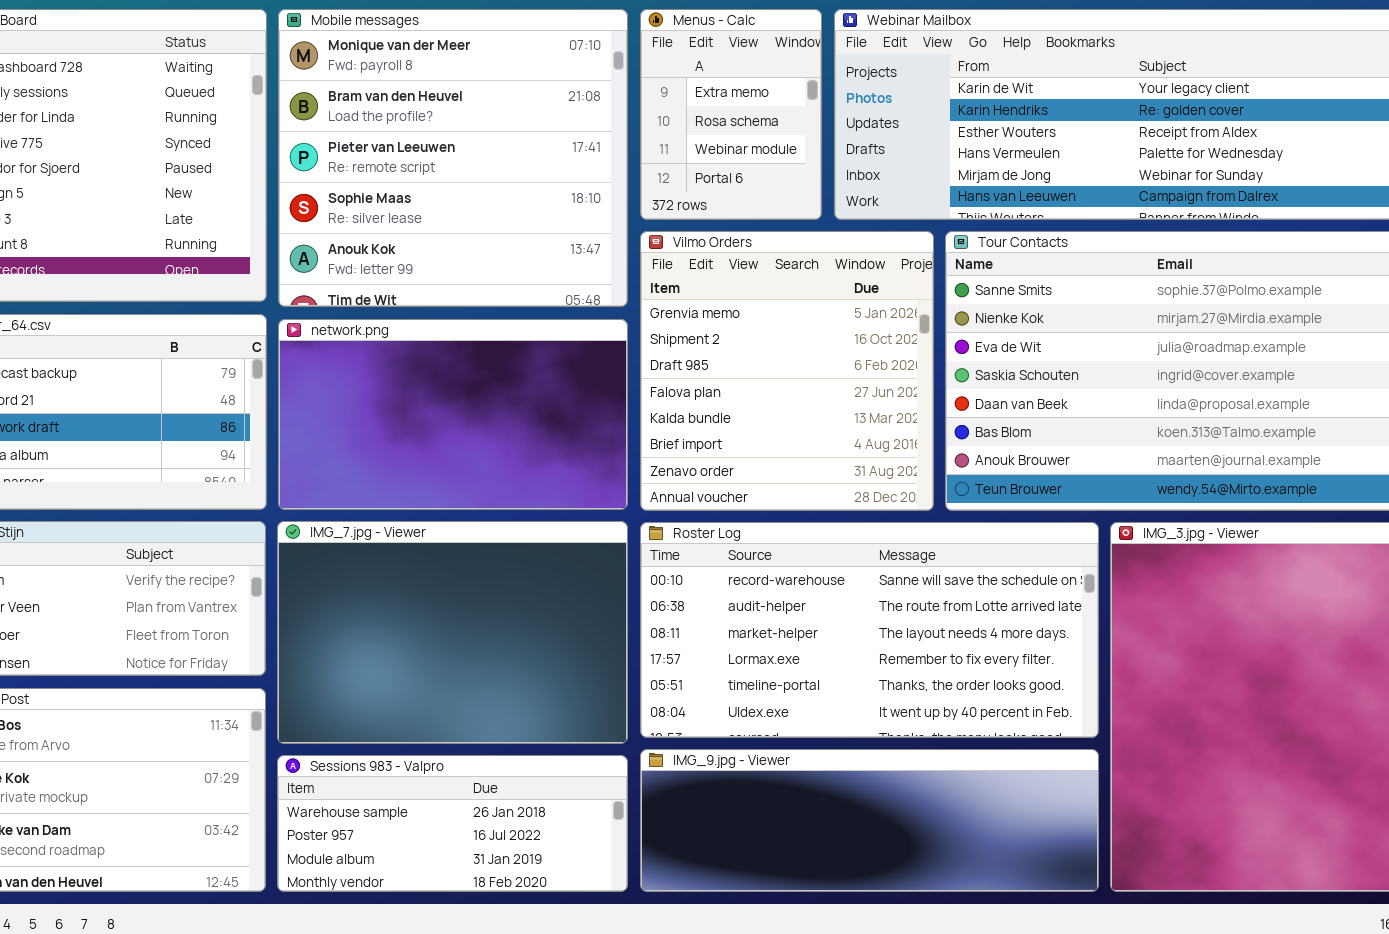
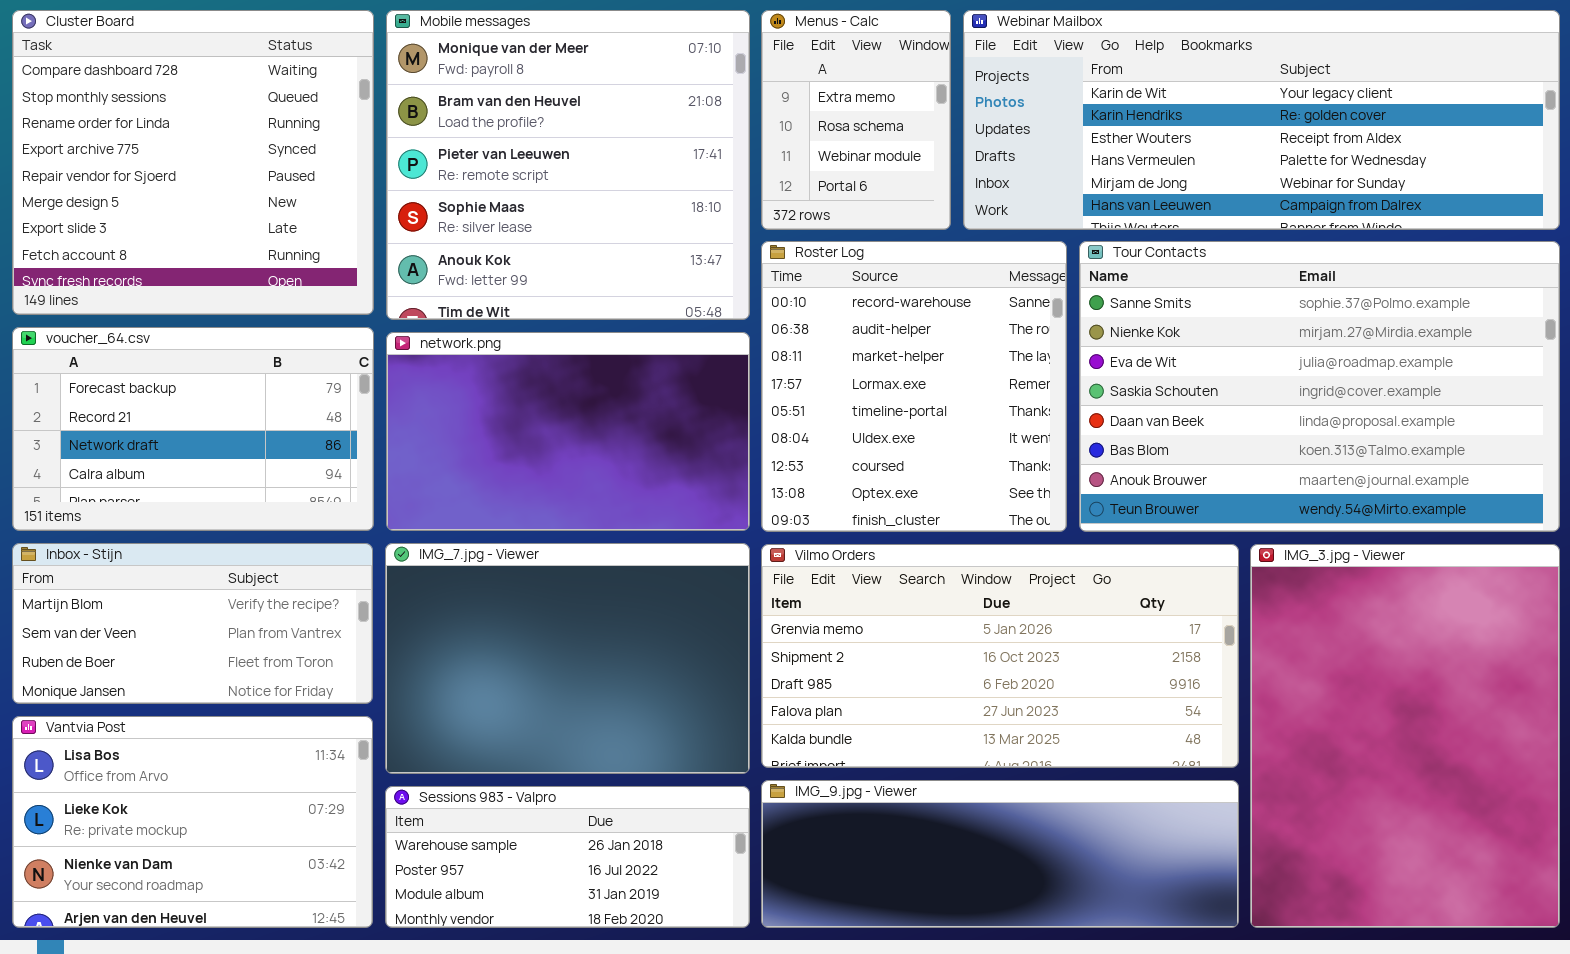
Vilmo Orders: [640,231,934,511] -> [761,544,1239,768], moved, resized
Roster Log: [640,522,1099,738] -> [761,241,1067,532], moved, resized

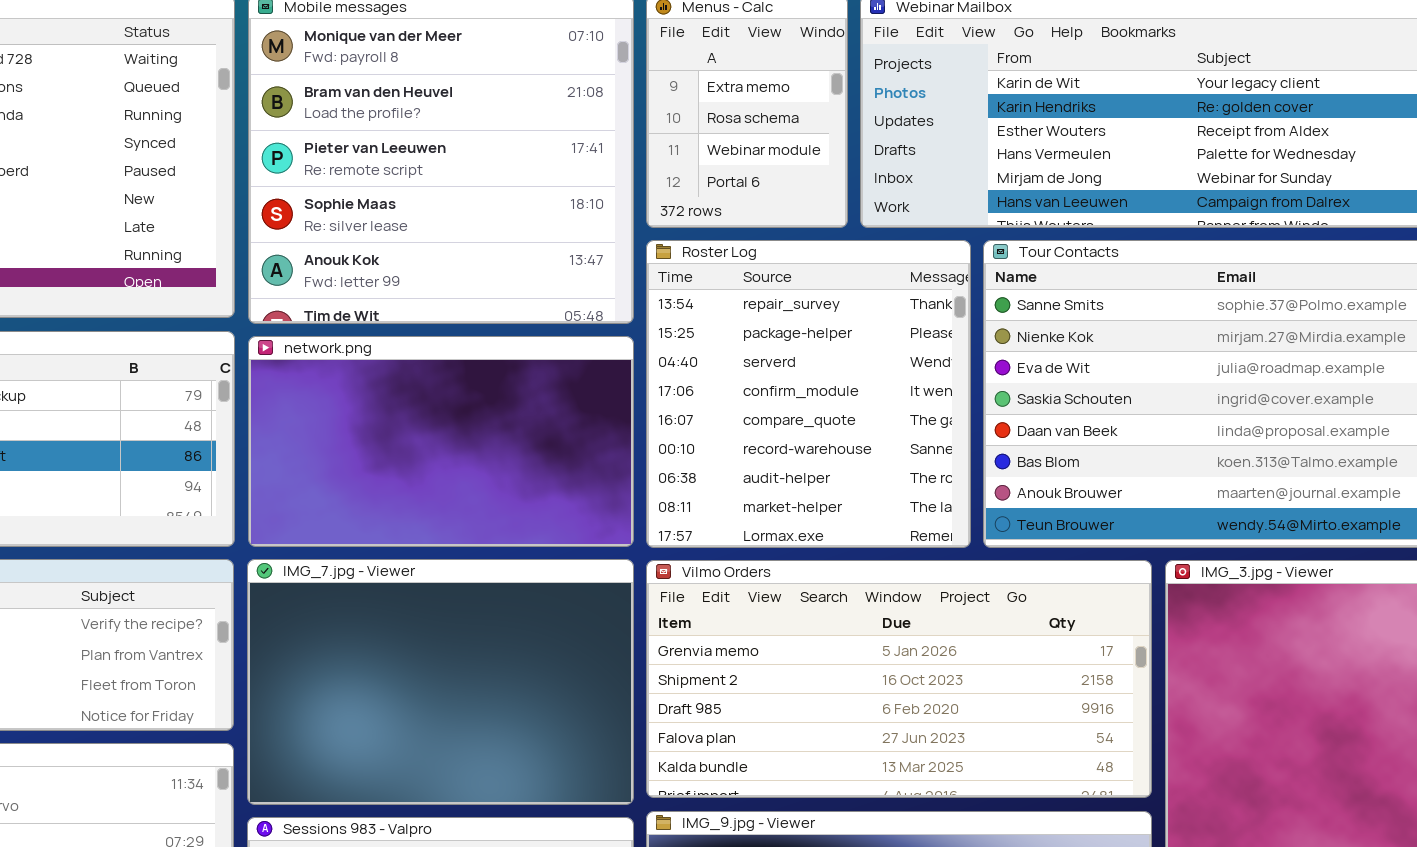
Roster Log: [761,241,1067,532] -> [646,240,971,548], scrolled up 5 rows

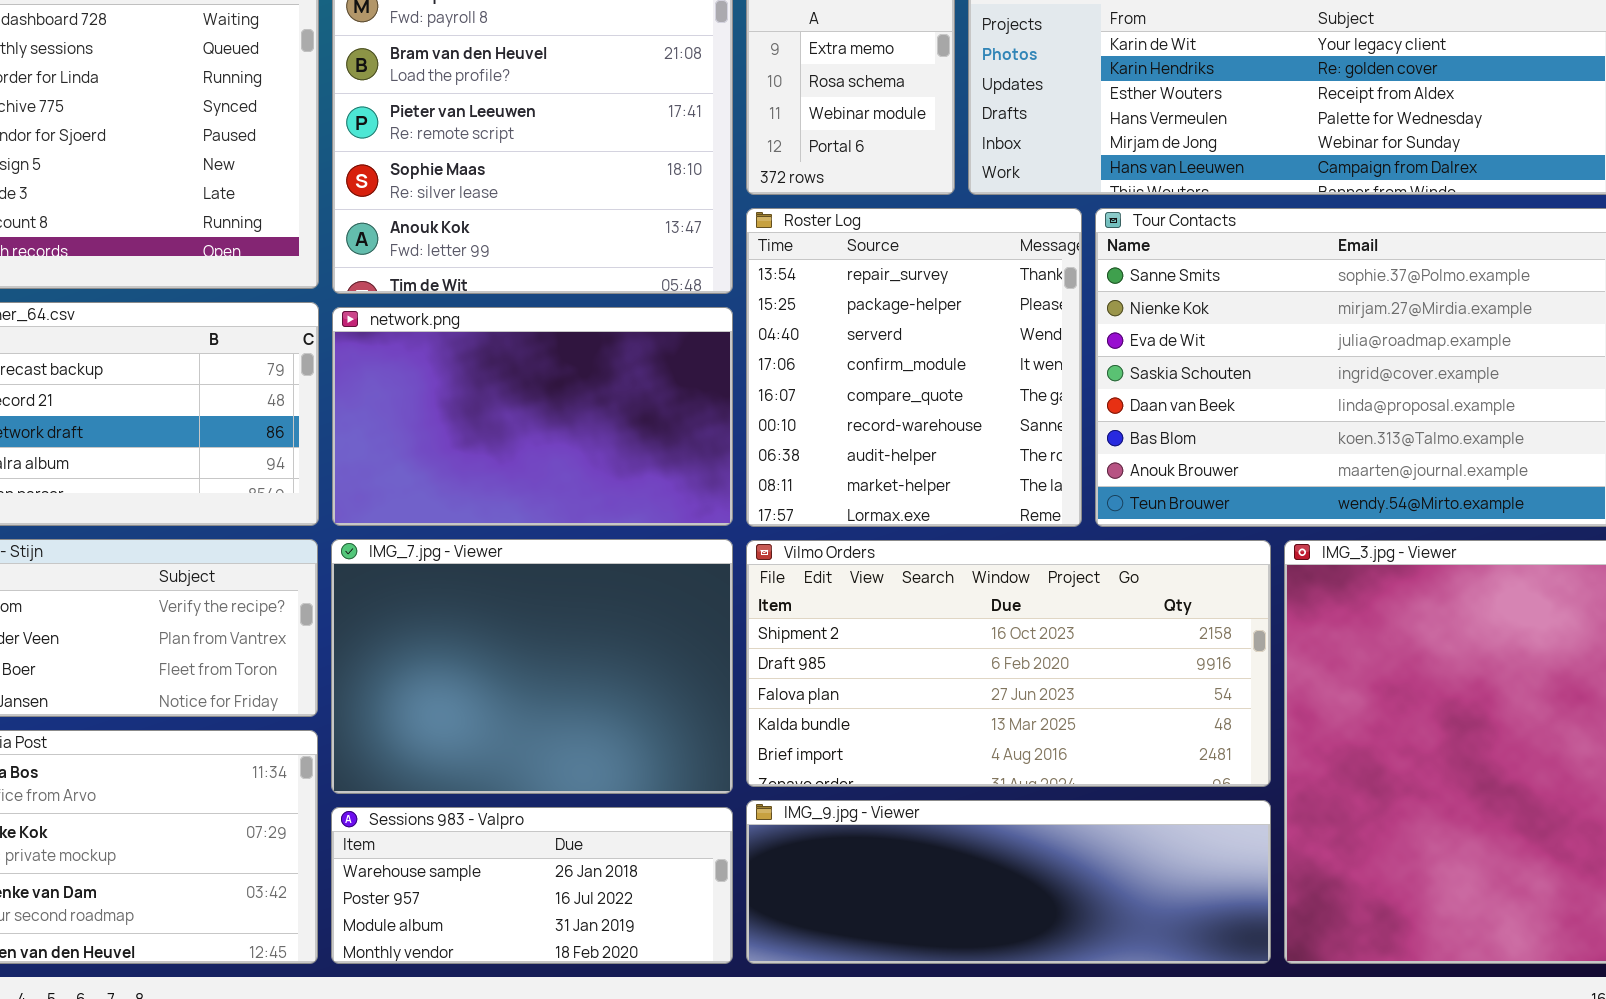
Vilmo Orders: [646,560,1152,798] -> [746,540,1271,787], scrolled down 1 row

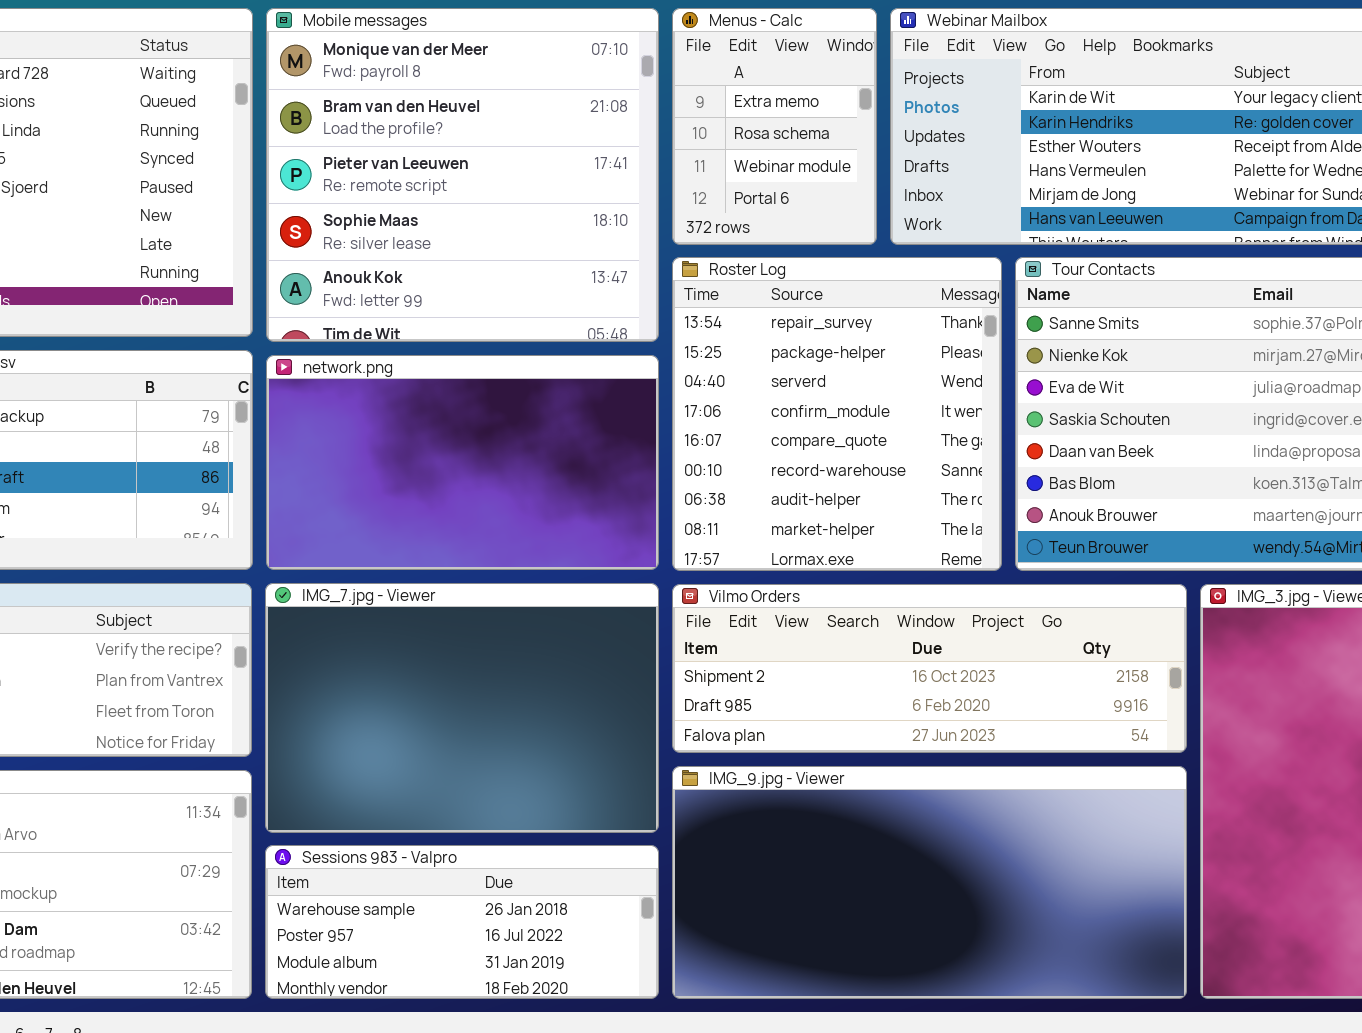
Vilmo Orders: [746,540,1271,787] -> [672,584,1187,753], resized
IMG_9.jpg - Viewer: [746,800,1271,964] -> [672,766,1187,999], resized

